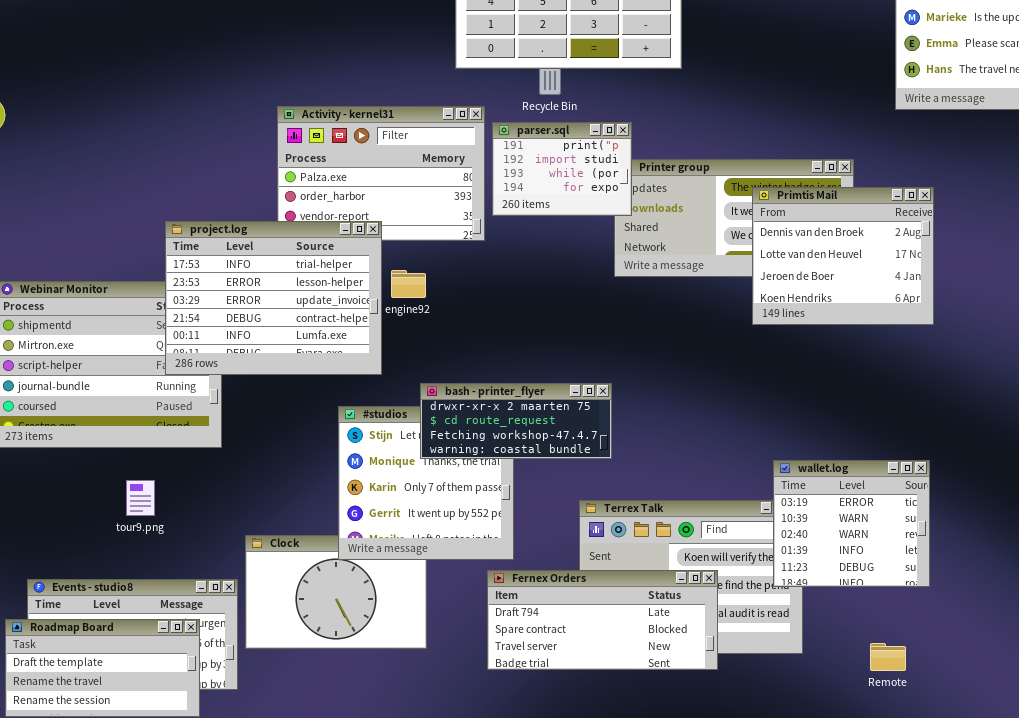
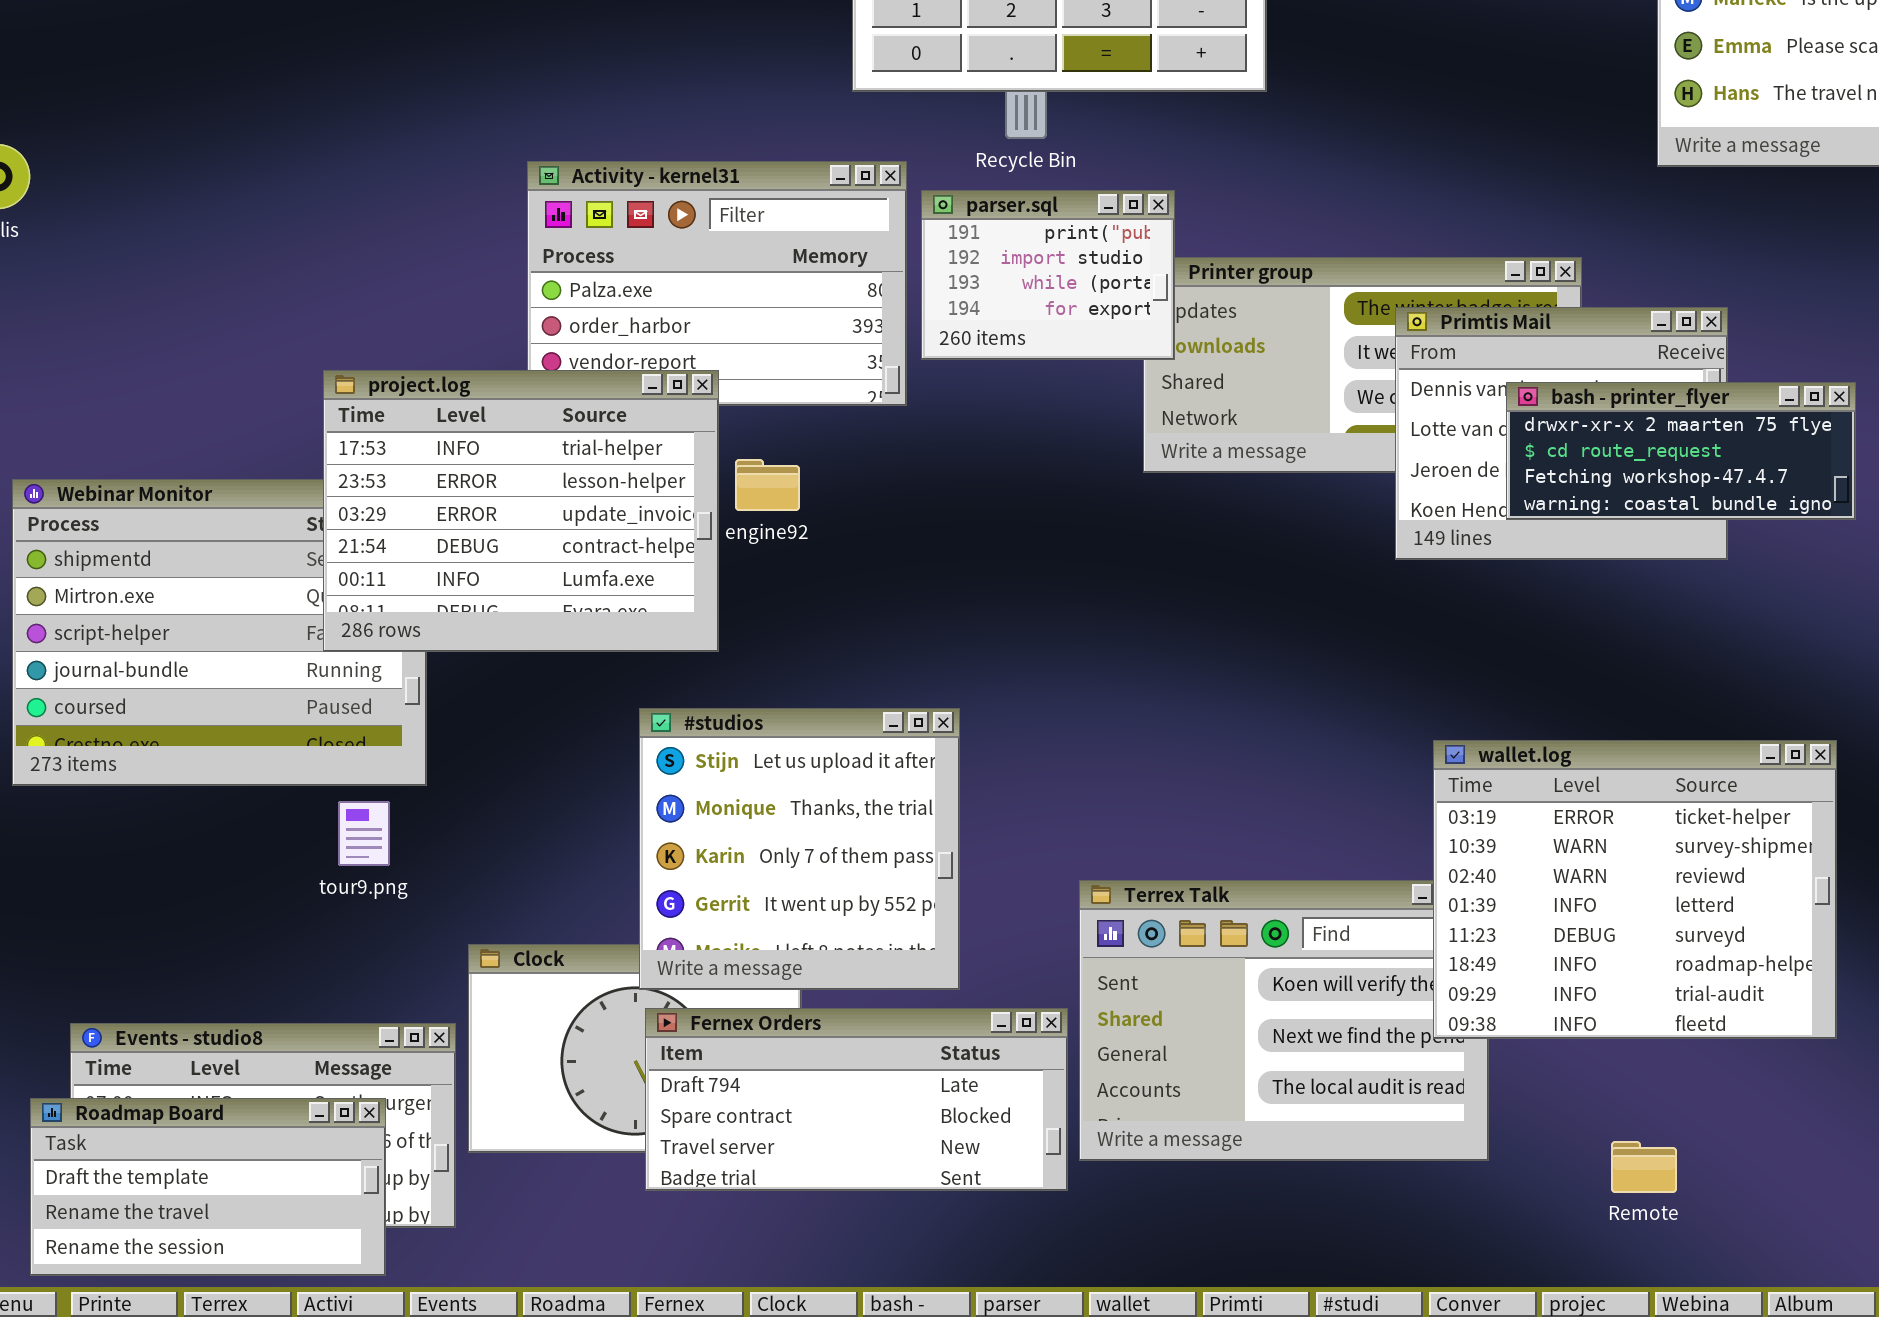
bash - printer_flyer: [420,383,612,459] -> [1506,382,1856,520], moved
wallet.log: [773,460,930,587] -> [1433,740,1837,1039], resized
tour9.png: [126,480,155,516] -> [338,801,390,866], moved
Fernex Orders: [487,570,718,670] -> [645,1008,1068,1191], moved

